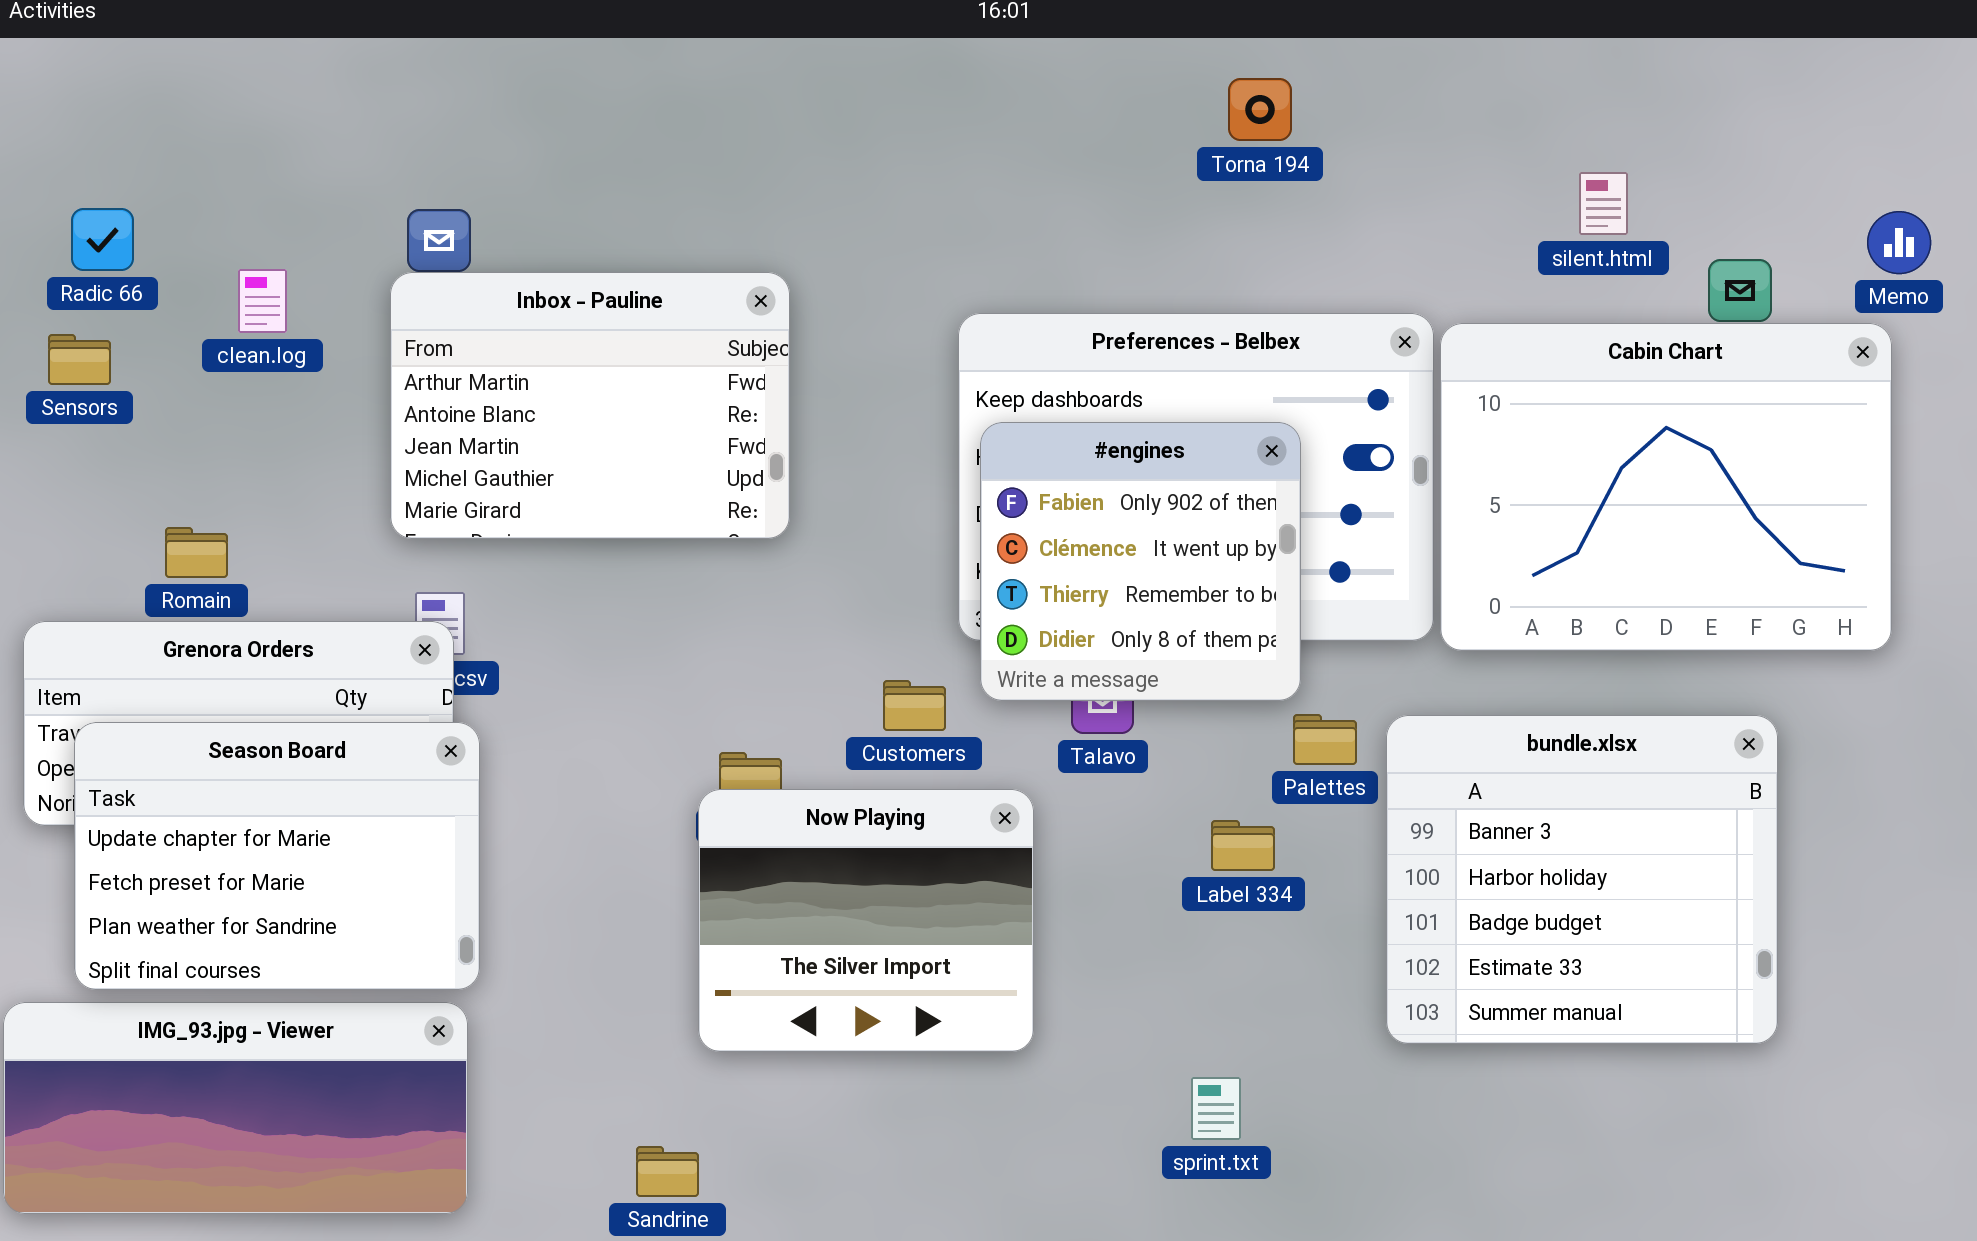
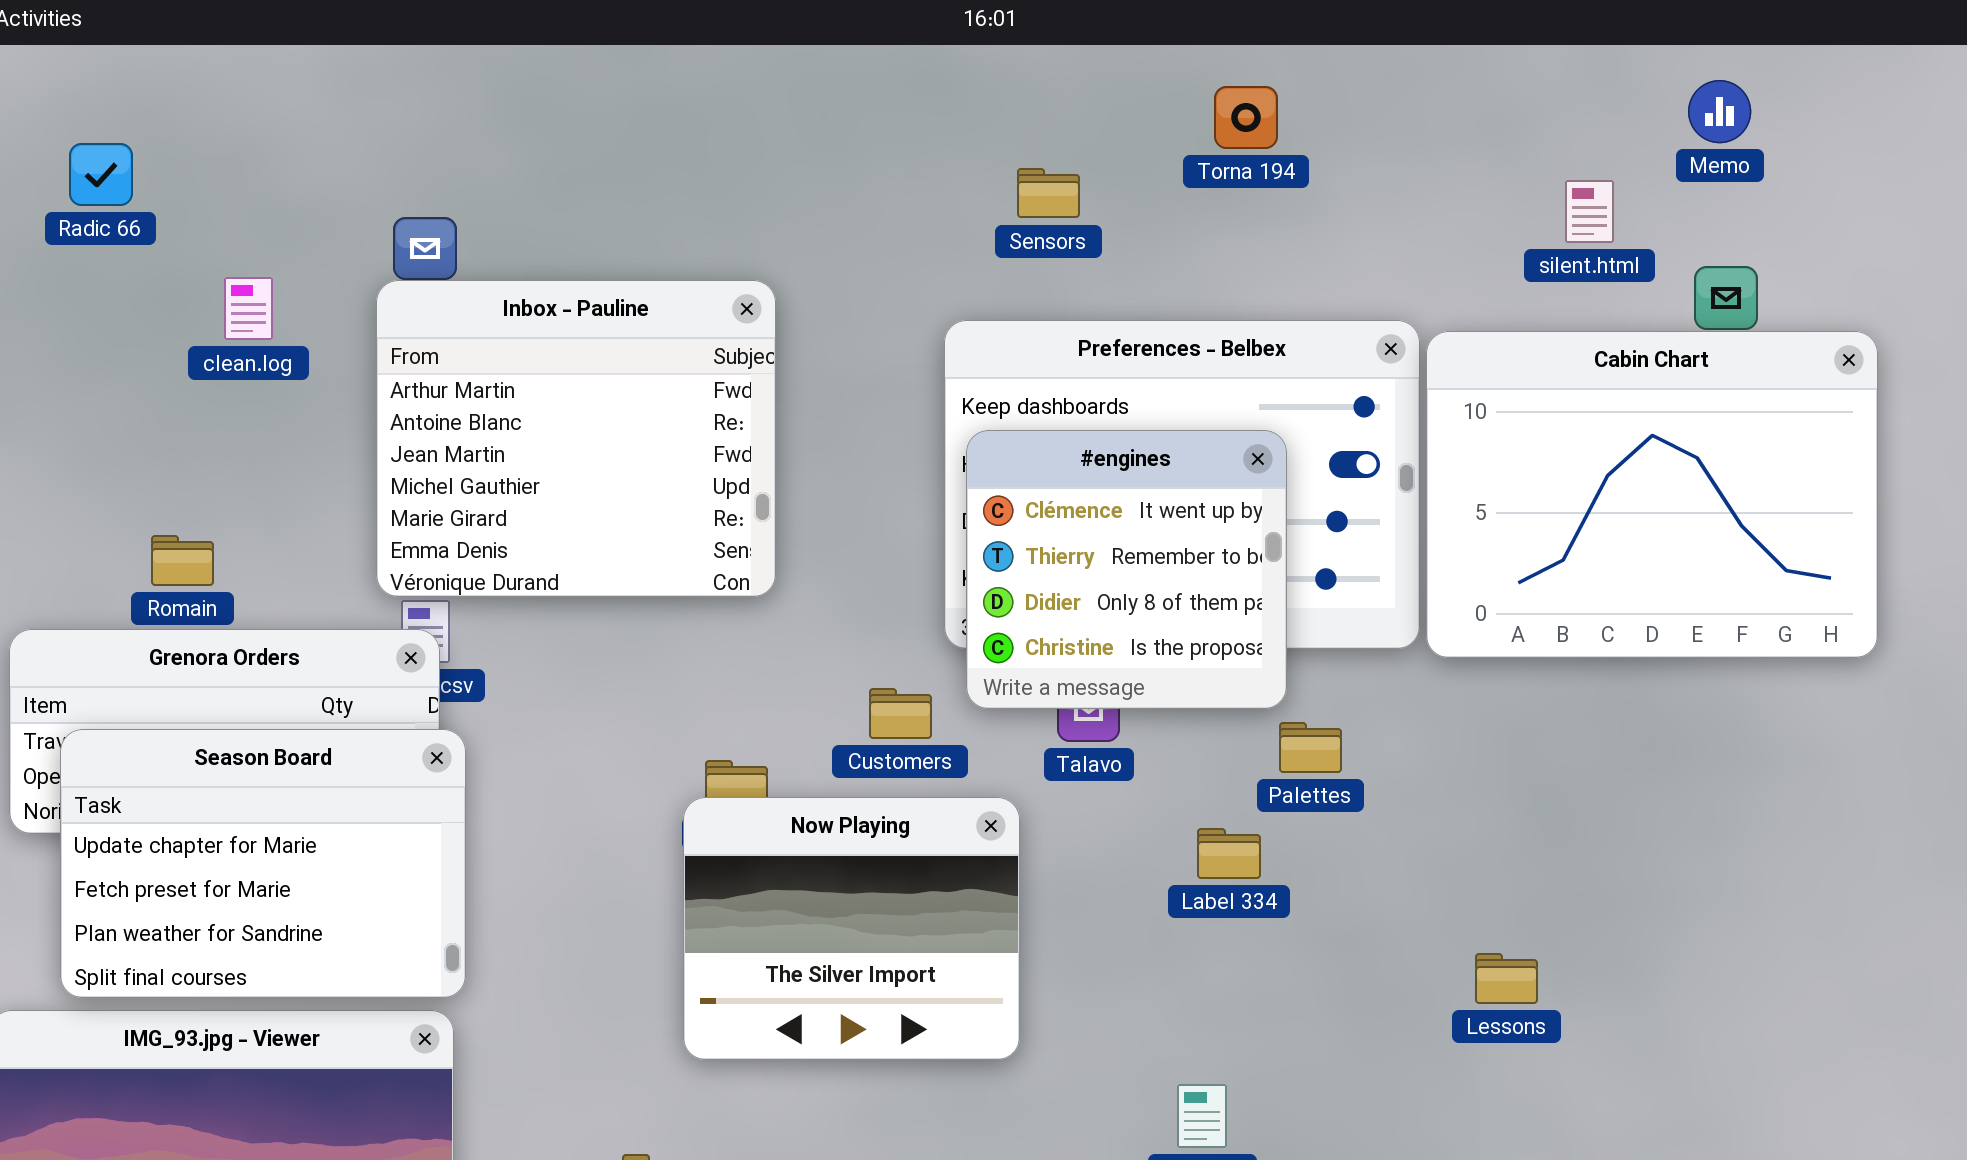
Radic 66: [71,208,134,271] -> [69,143,133,206], moved
Memo: [1867,211,1931,274] -> [1688,80,1751,143], moved
Inbox - Pauline: [390,272,790,539] -> [376,280,776,597], resized
Sensors: [48,334,111,385] -> [1017,168,1080,218], moved
#engines: [980,422,1301,701] -> [966,430,1287,709], scrolled down 1 row
bundle.xlsx: [1386,715,1778,1044] -> none, closed

